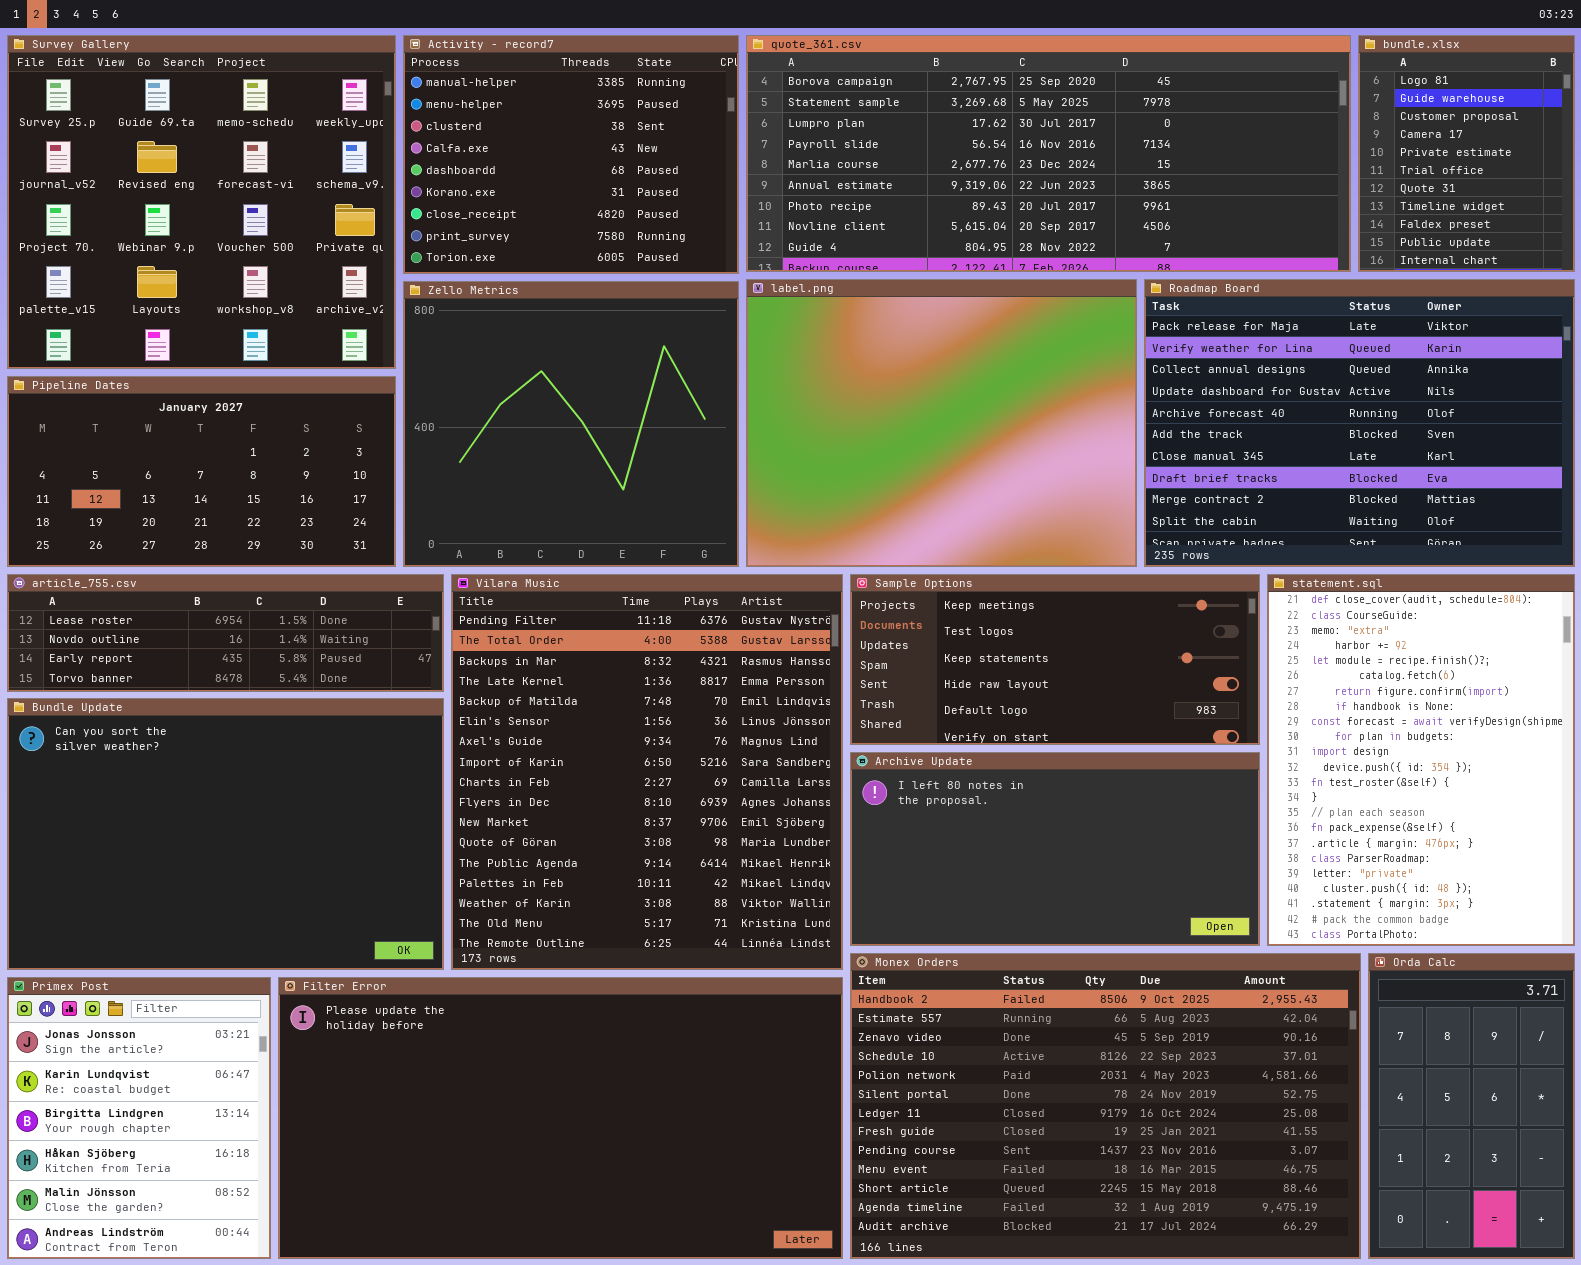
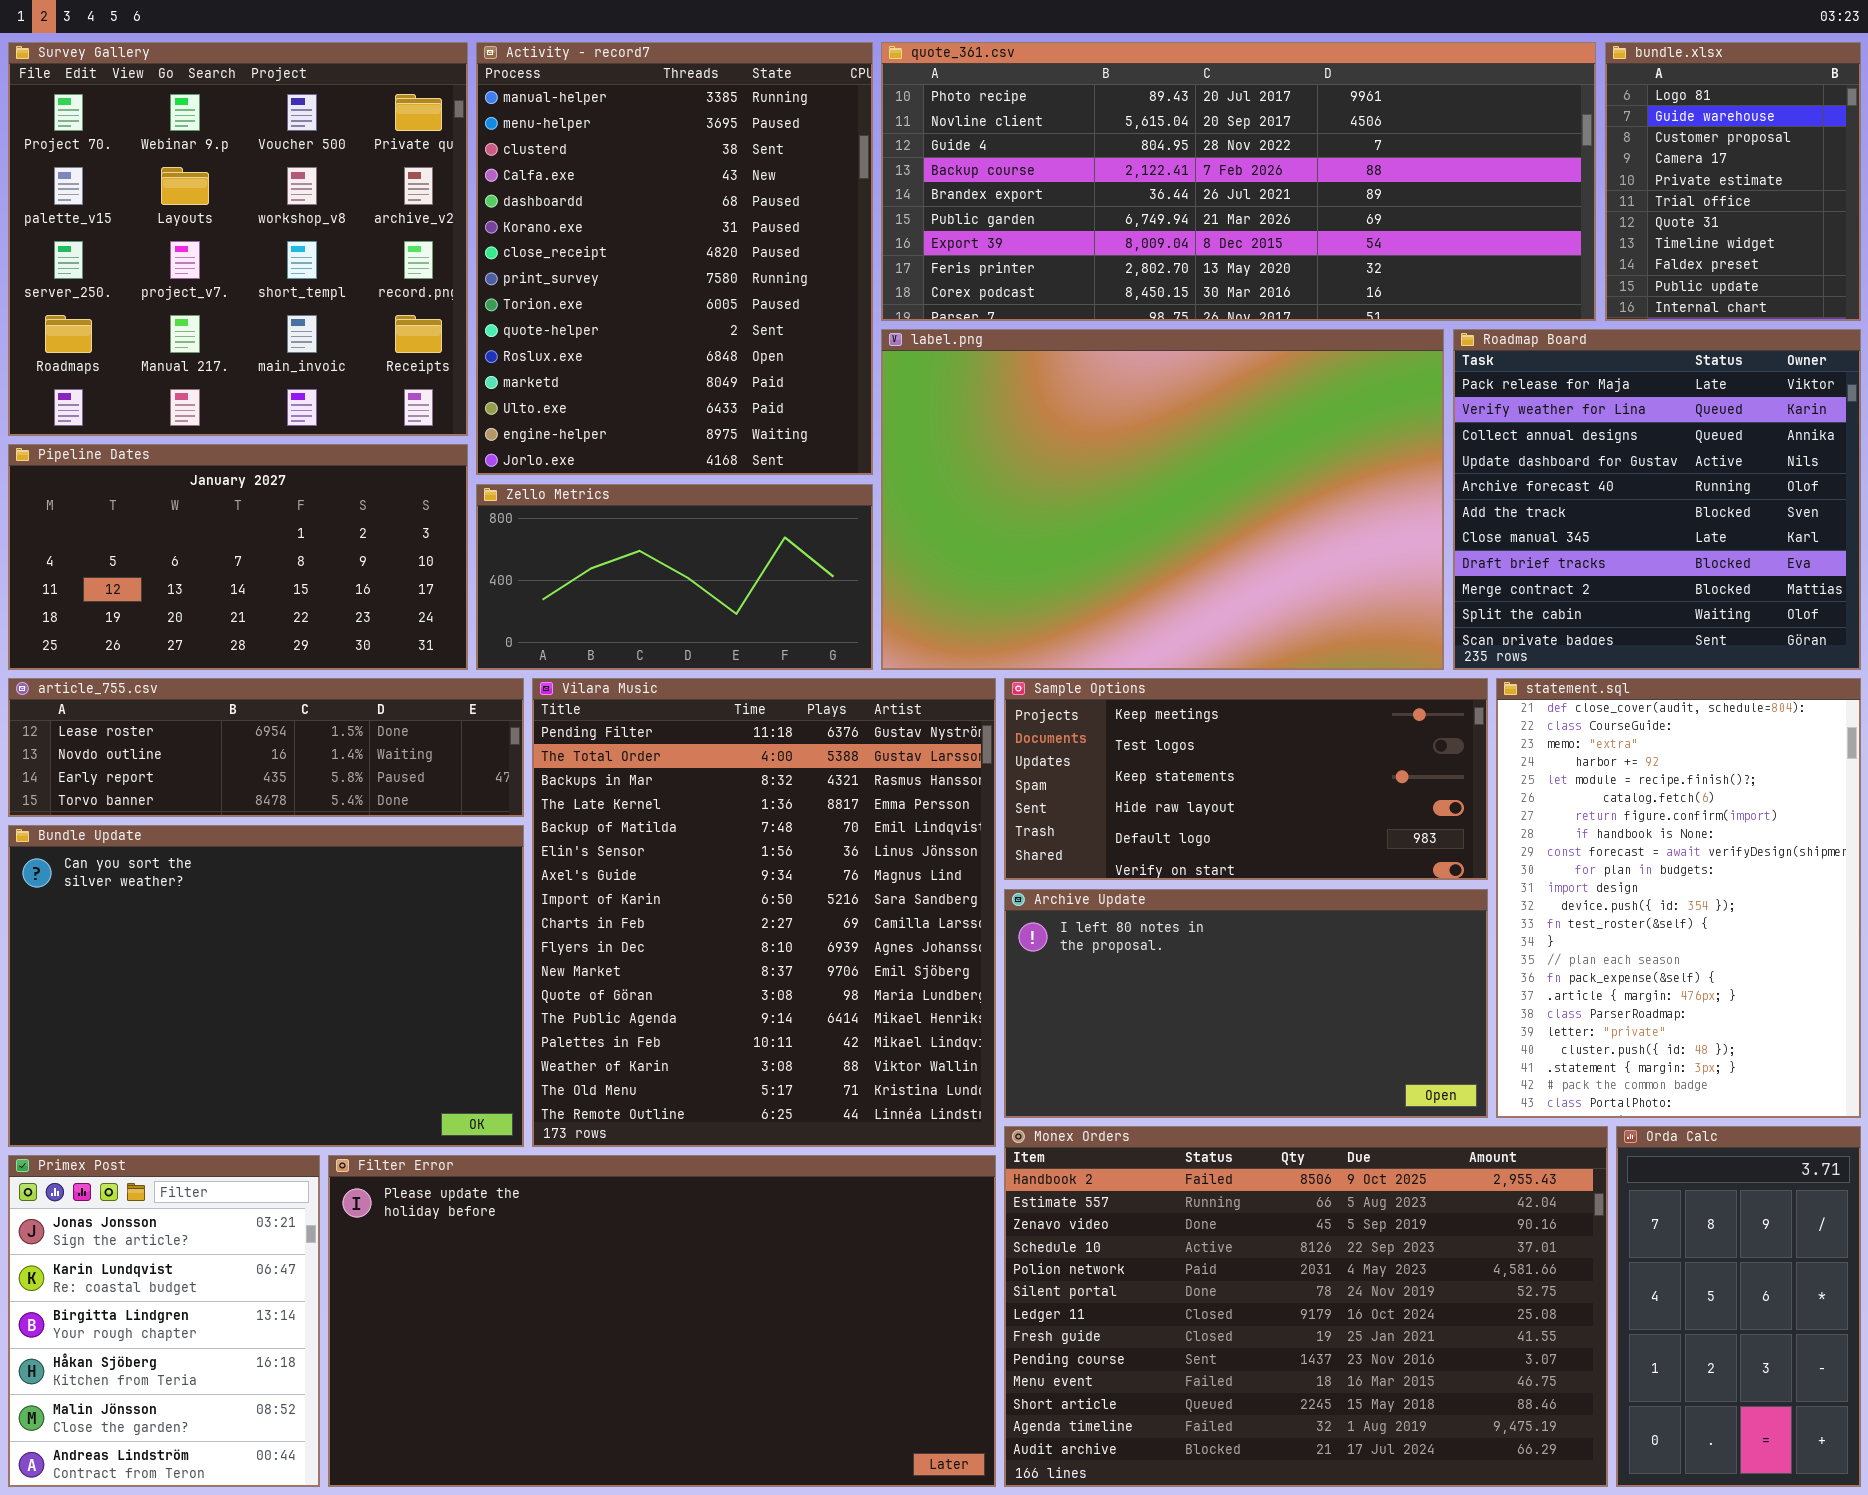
Survey Gallery: [7,35,396,369] -> [8,42,468,436], scrolled down 2 rows
Activity - record7: [403,35,739,274] -> [476,42,873,475], resized
quote_361.csv: [746,35,1351,272] -> [881,42,1596,321], scrolled down 6 rows
label.png: [746,279,1137,567] -> [881,329,1444,670], resized
Roadmap Board: [1144,279,1575,567] -> [1453,329,1861,670], resized
Zello Metrics: [403,281,739,567] -> [476,484,873,670], resized

